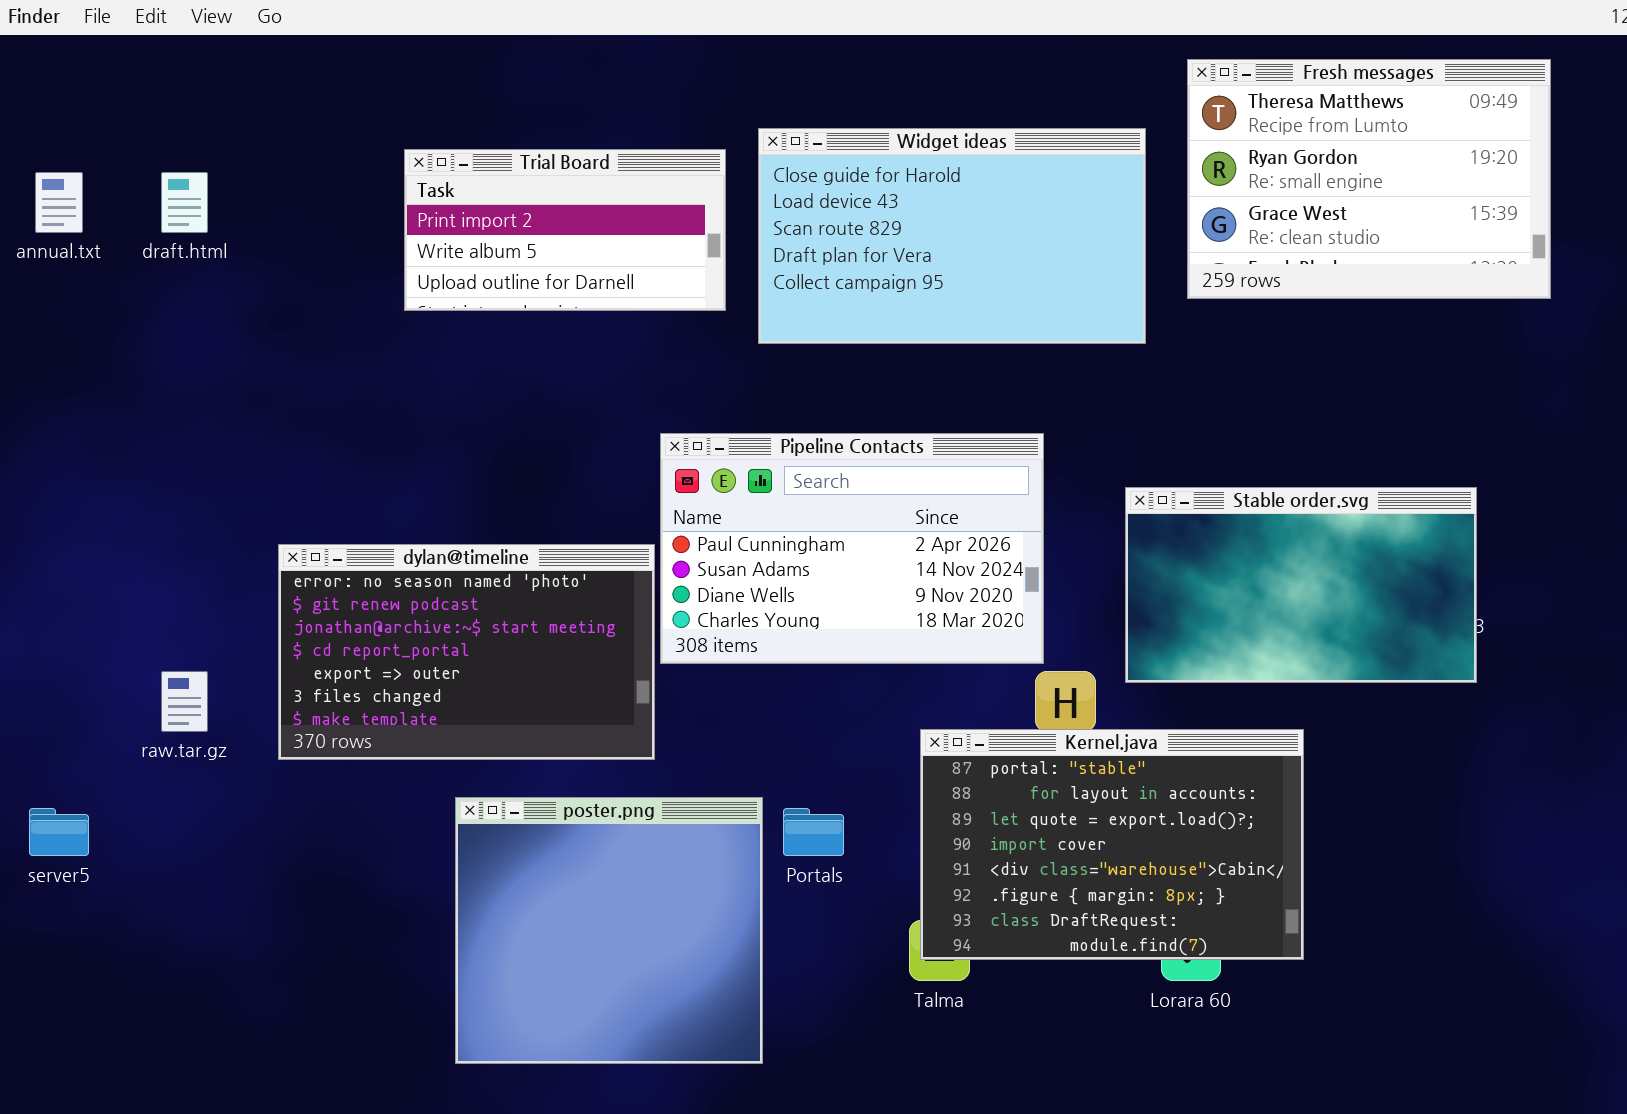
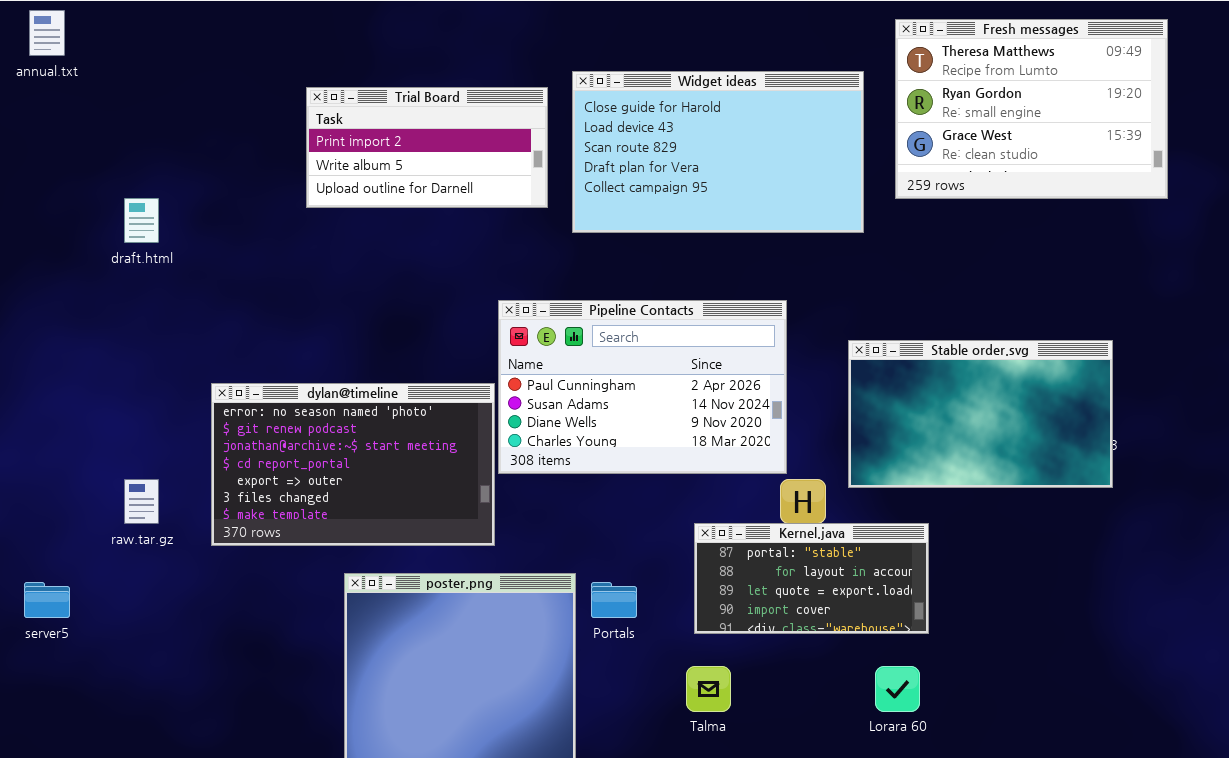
annual.txt: [35,172,83,233] -> [29,10,65,56], moved
draft.html: [161,172,208,233] -> [124,198,159,243], moved
Kernel.java: [920,729,1304,960] -> [694,523,929,634], resized

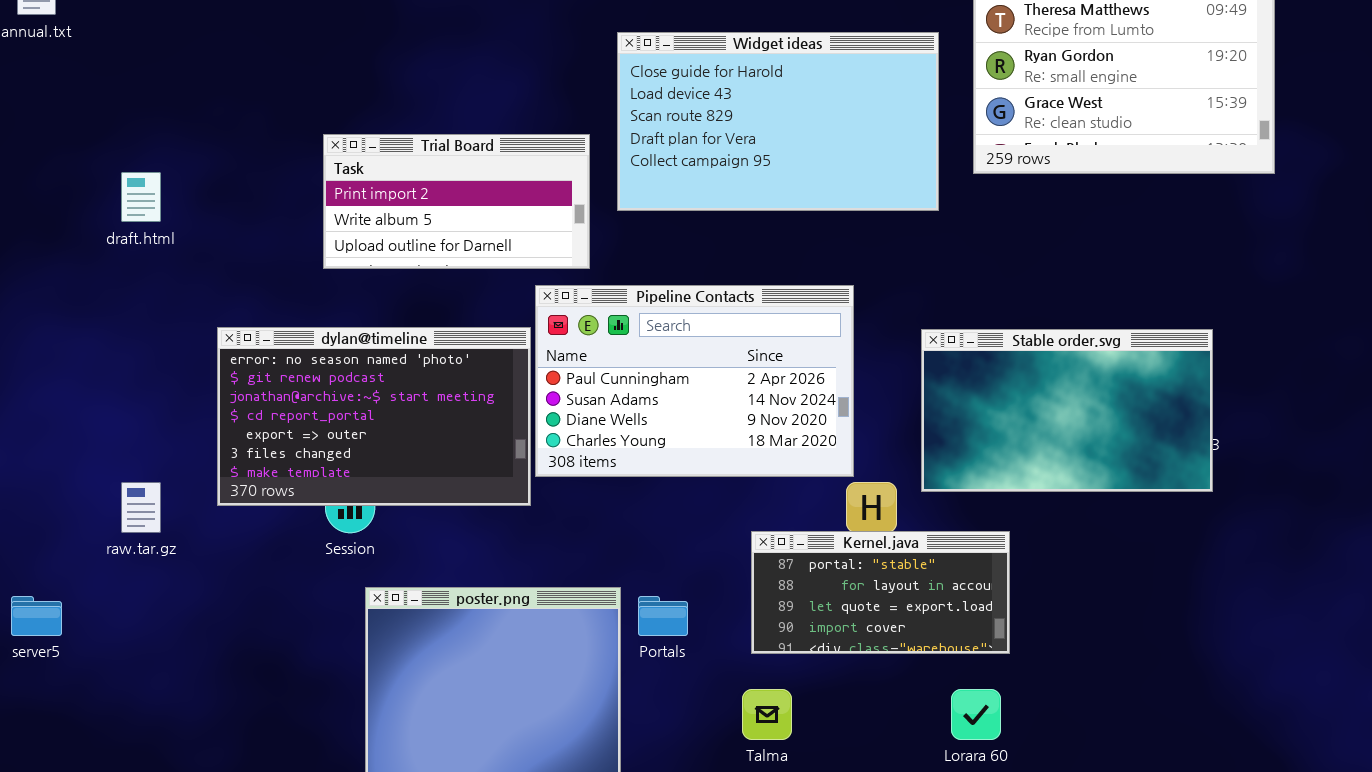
Trial Board: [306,87,548,208] -> [323,134,590,269], moved
dylan@timeline: [211,383,495,546] -> [217,327,531,506], moved

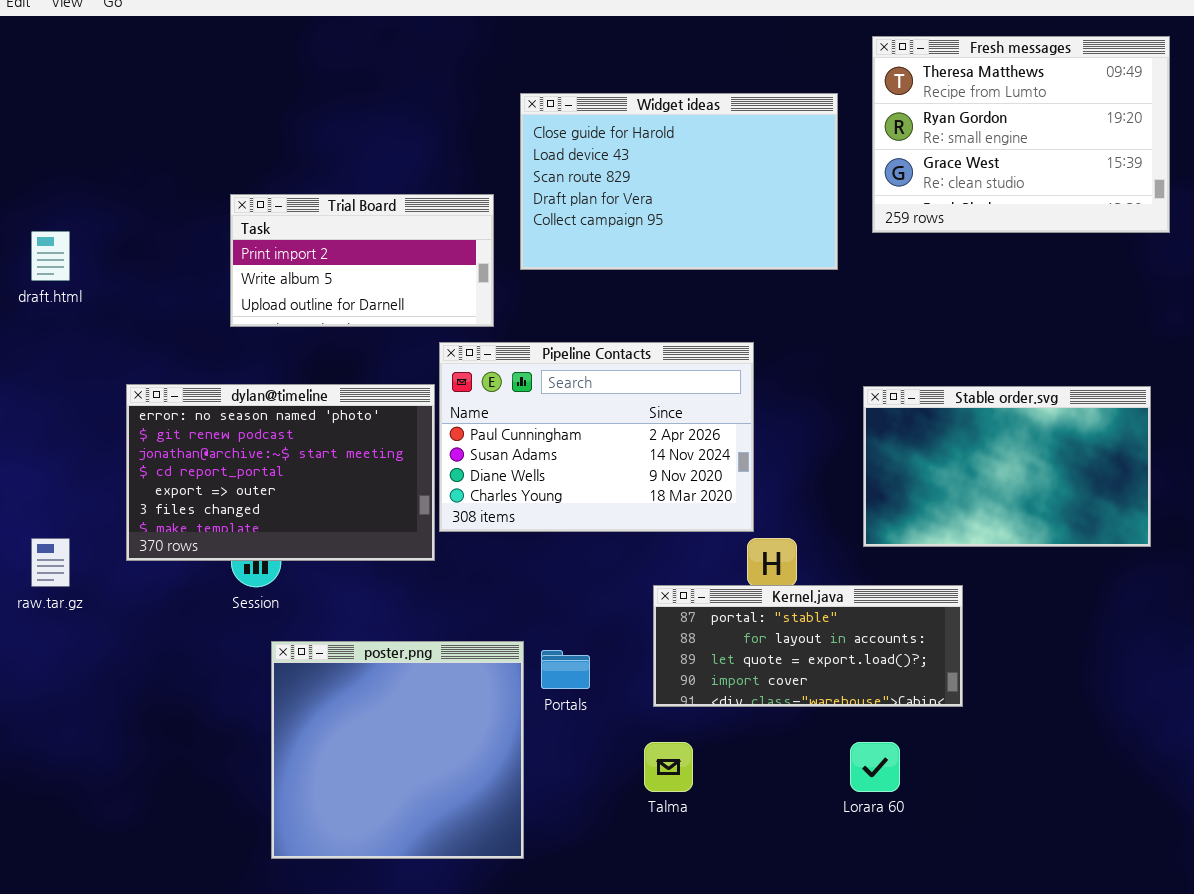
Stable order.svg: [921,329,1213,492] -> [863,386,1151,547], moved
Kernel.java: [751,531,1010,654] -> [653,585,963,707], resized

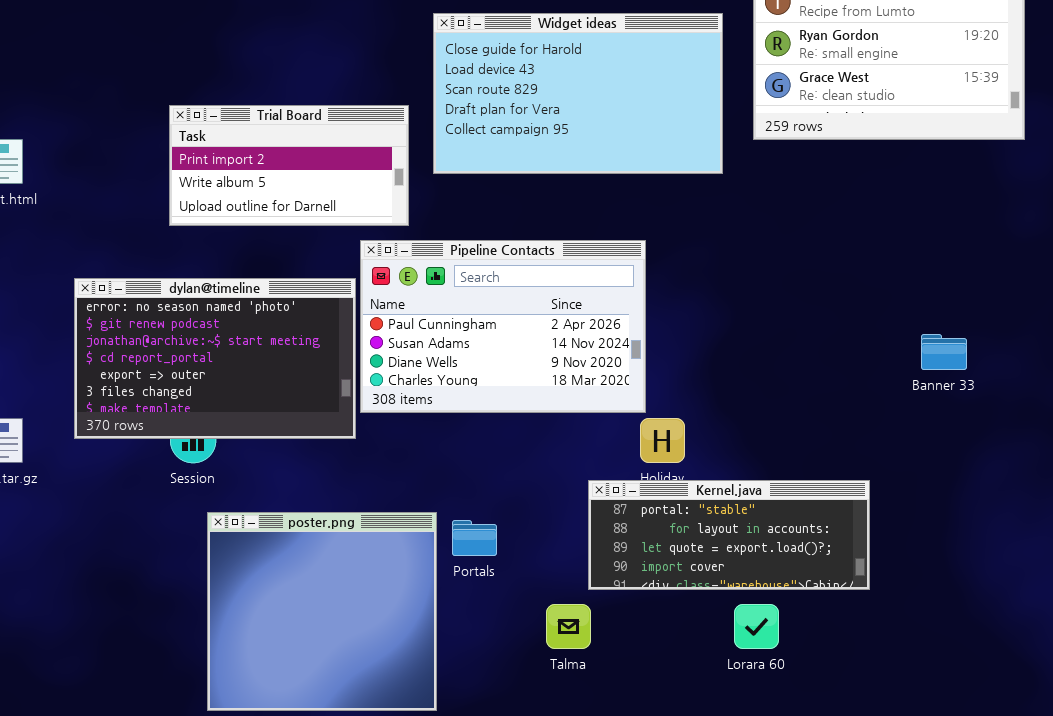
Stable order.svg: [863,386,1151,547] -> none, closed
Kernel.java: [653,585,963,707] -> [588,480,870,590], moved

